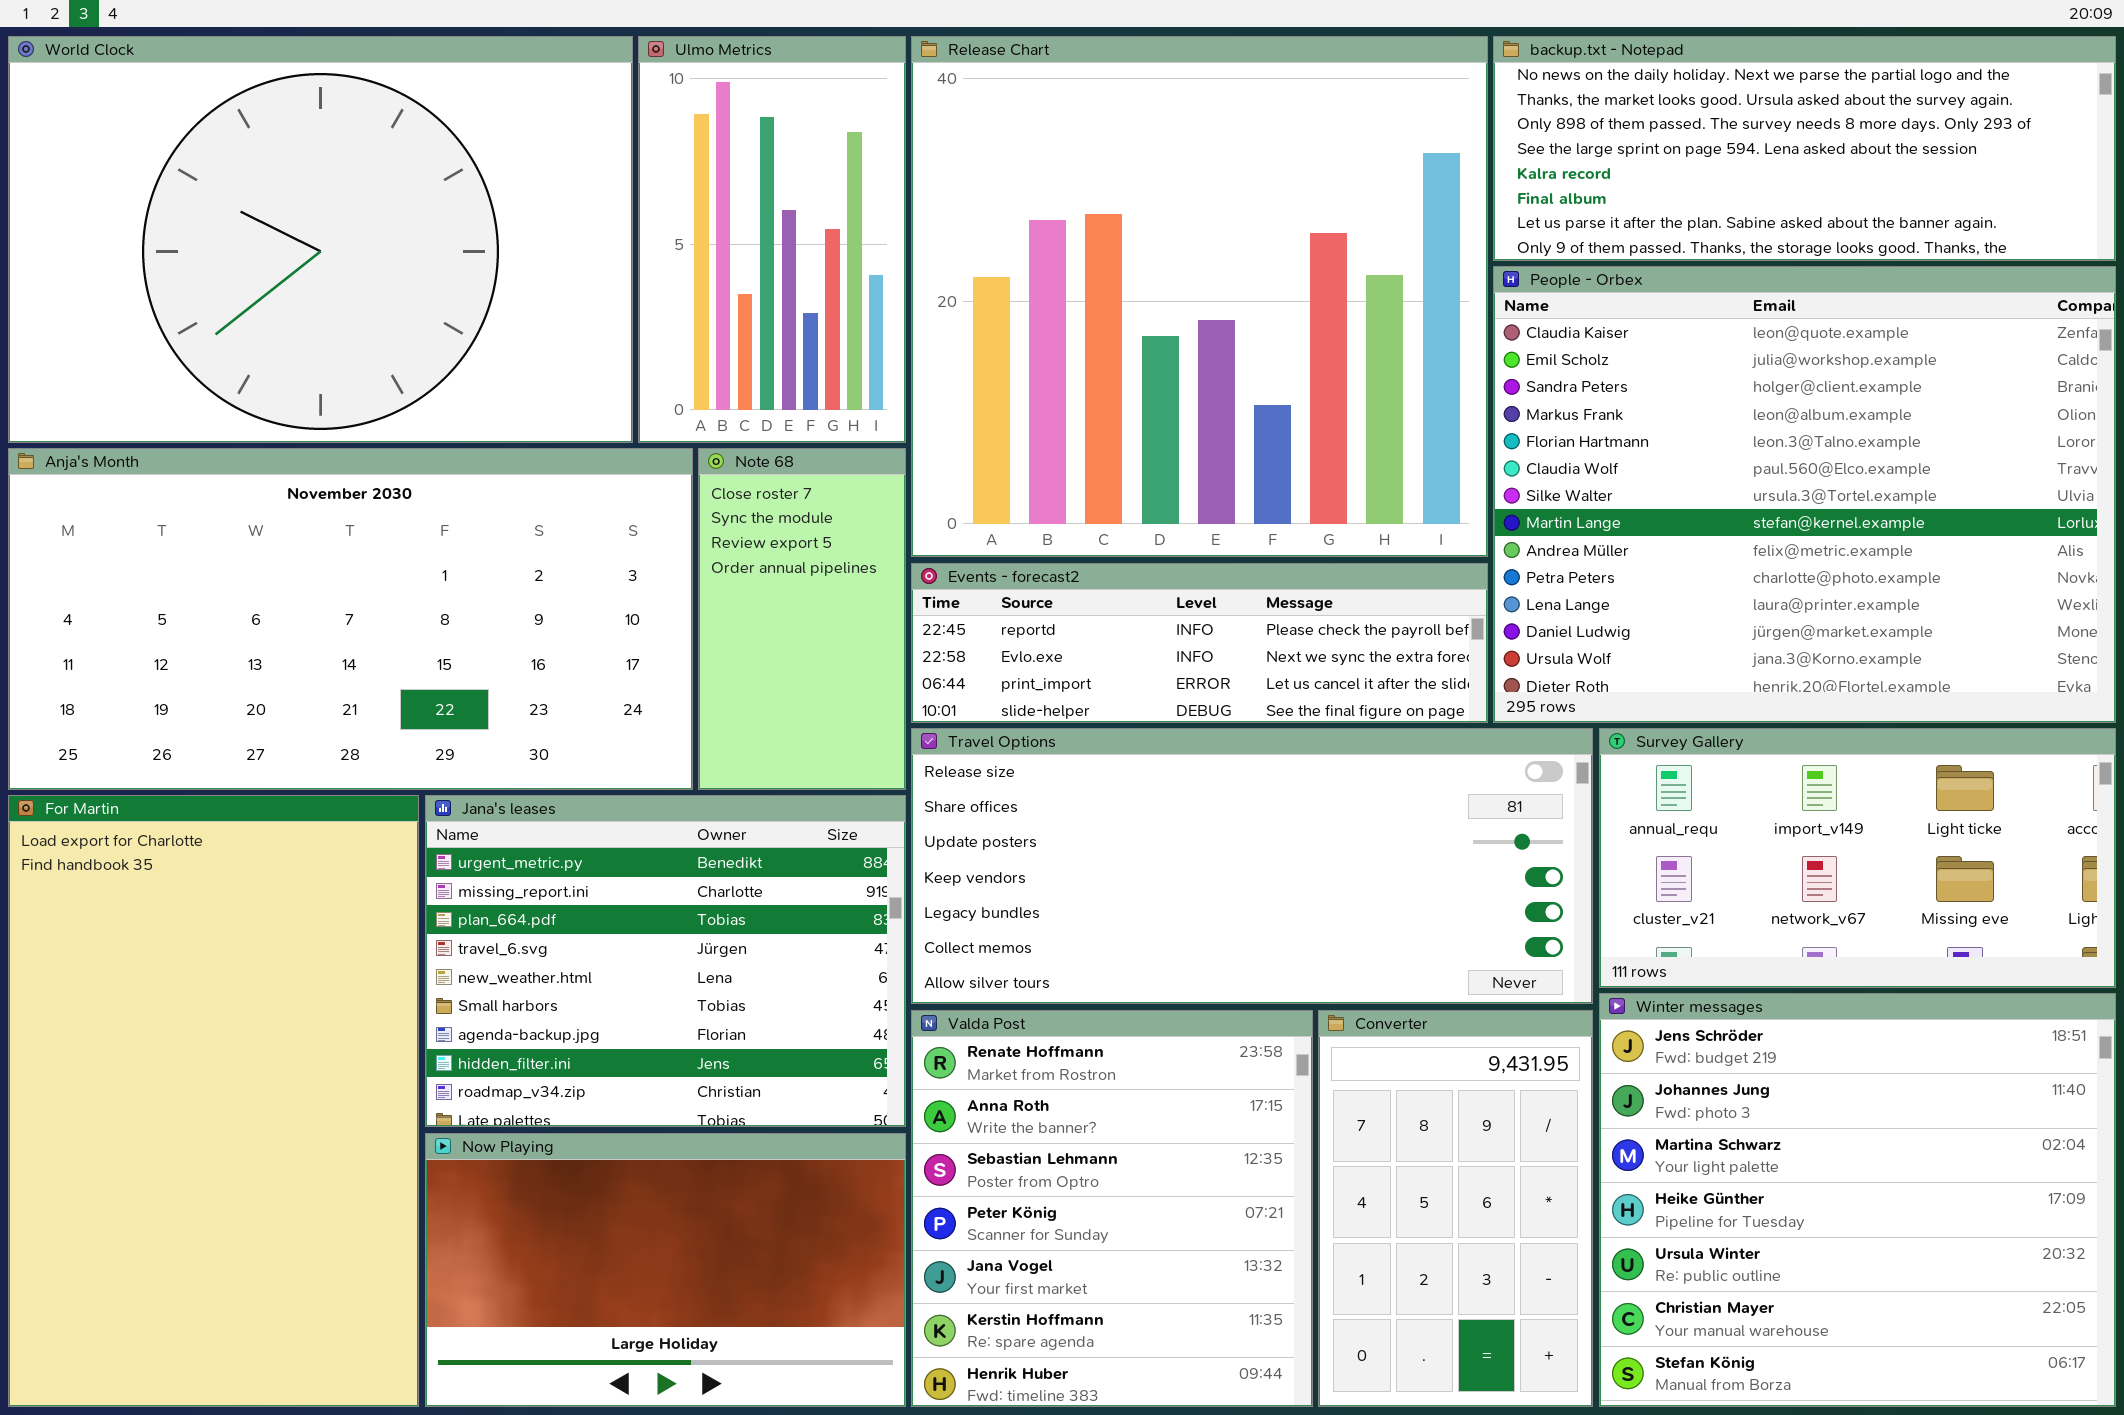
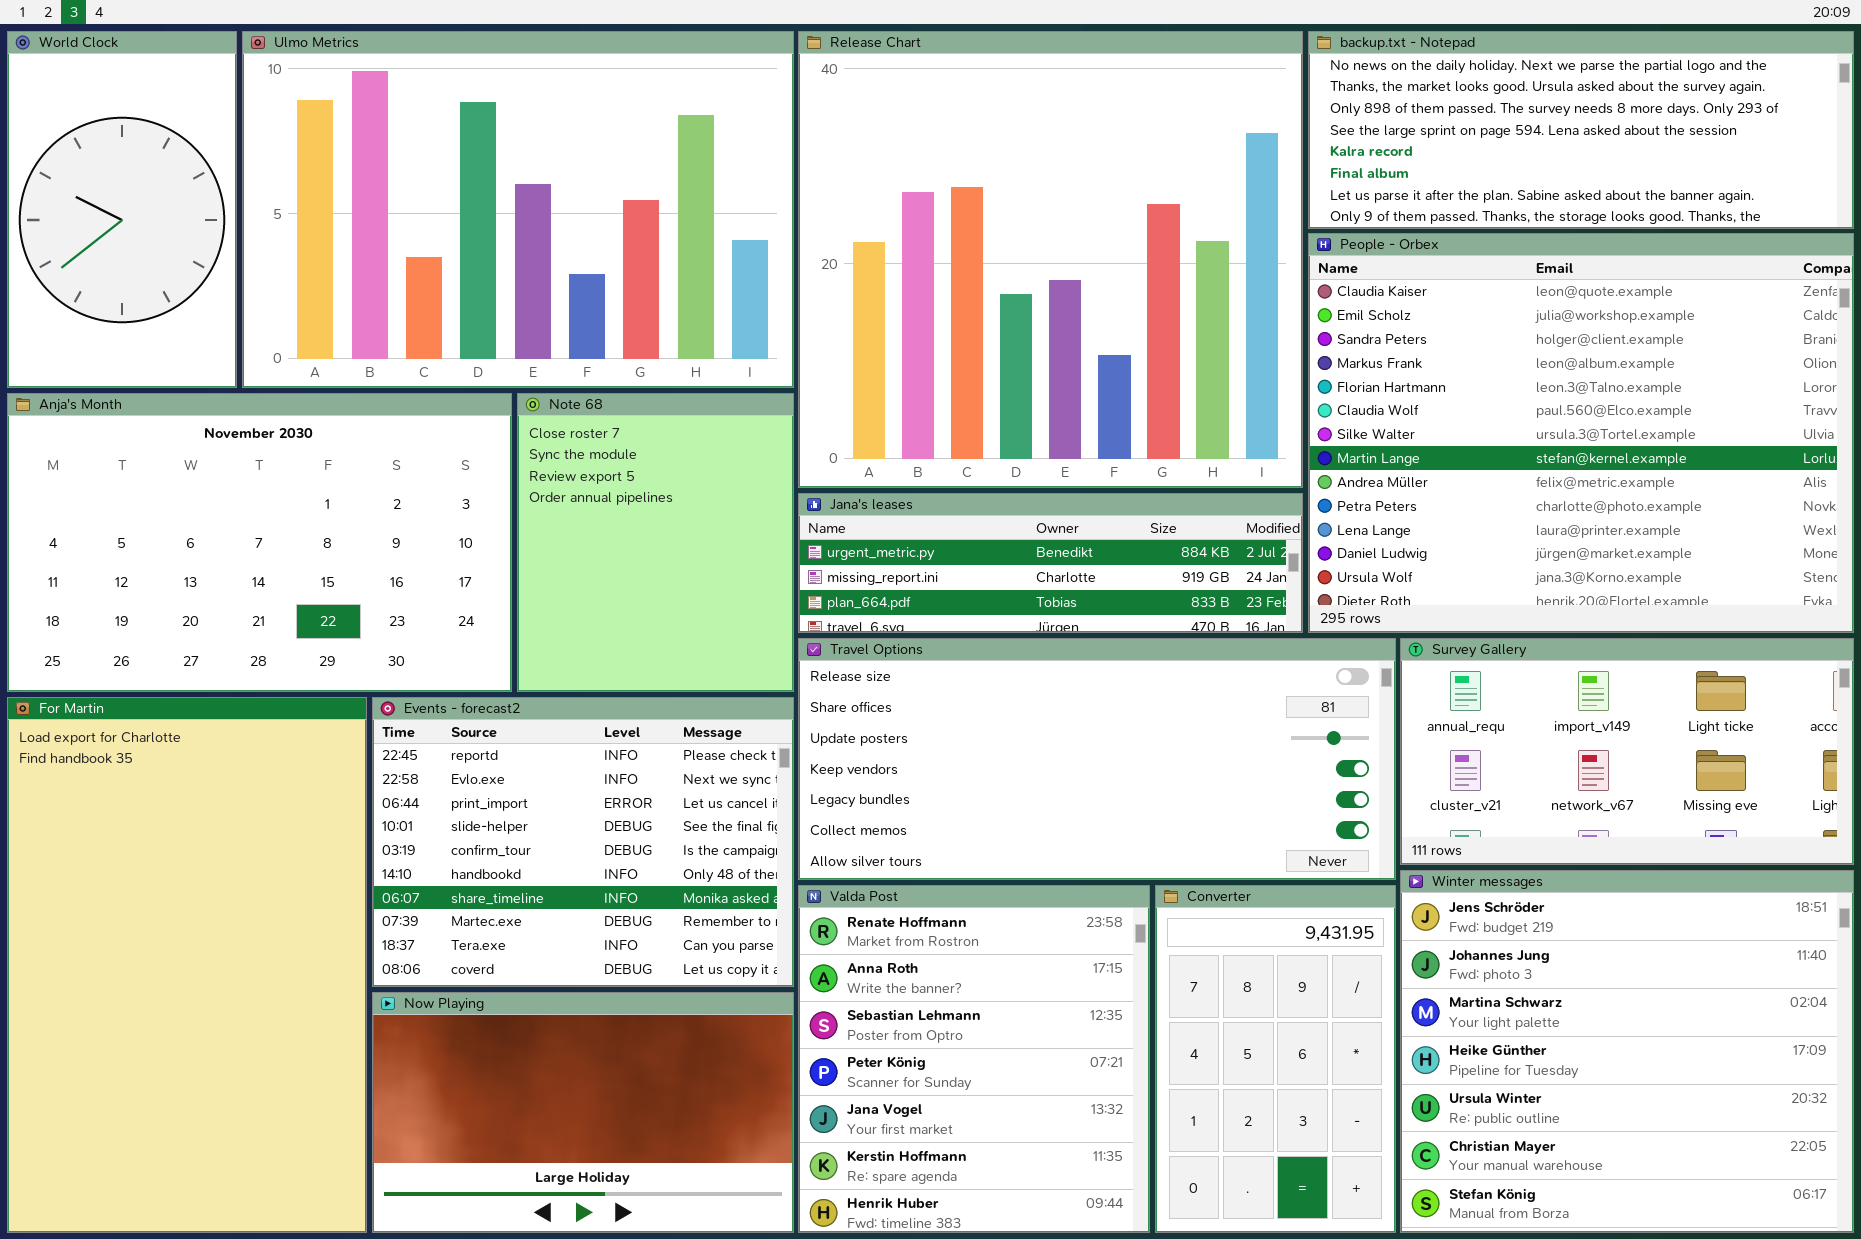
World Clock: [8,36,633,443] -> [7,31,237,388], resized
Ulmo Metrics: [638,36,906,443] -> [242,31,794,388], resized
Anja's Month: [8,448,693,790] -> [7,393,512,692], resized
Note 68: [698,448,906,790] -> [517,393,794,692], resized
Events - forecast2: [911,563,1488,723] -> [372,697,794,987], moved, resized
Jana's leases: [425,795,906,1127] -> [798,493,1303,633], moved, resized

